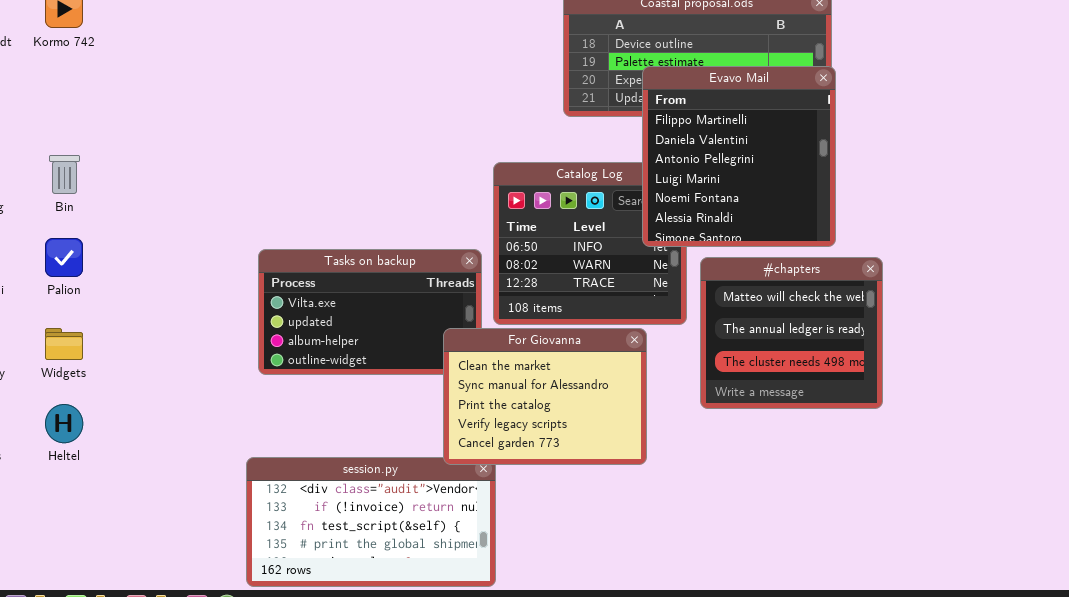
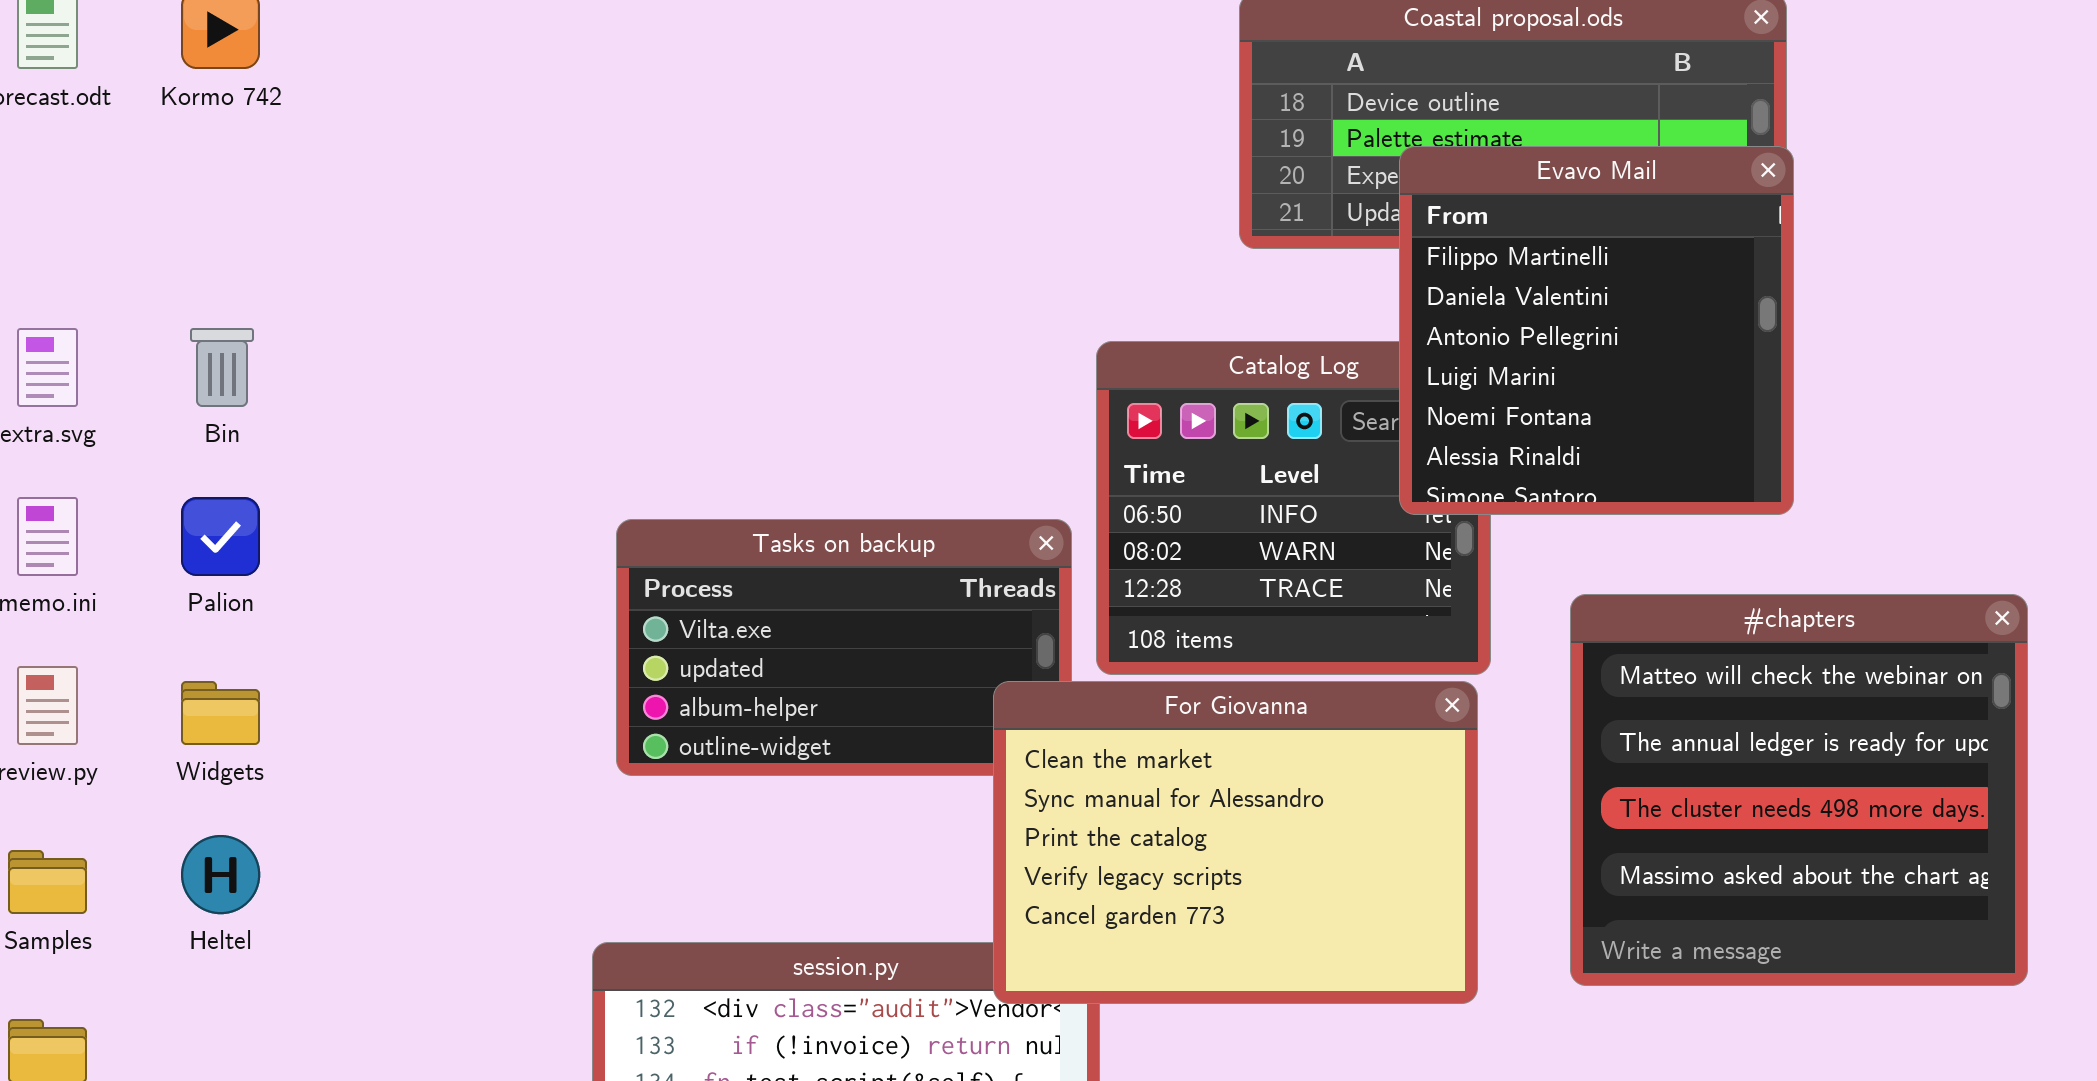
#chapters: [700,257,883,409] -> [1570,594,2028,986], moved, resized
For Giovanna: [443,328,647,465] -> [993,681,1478,1004], resized

